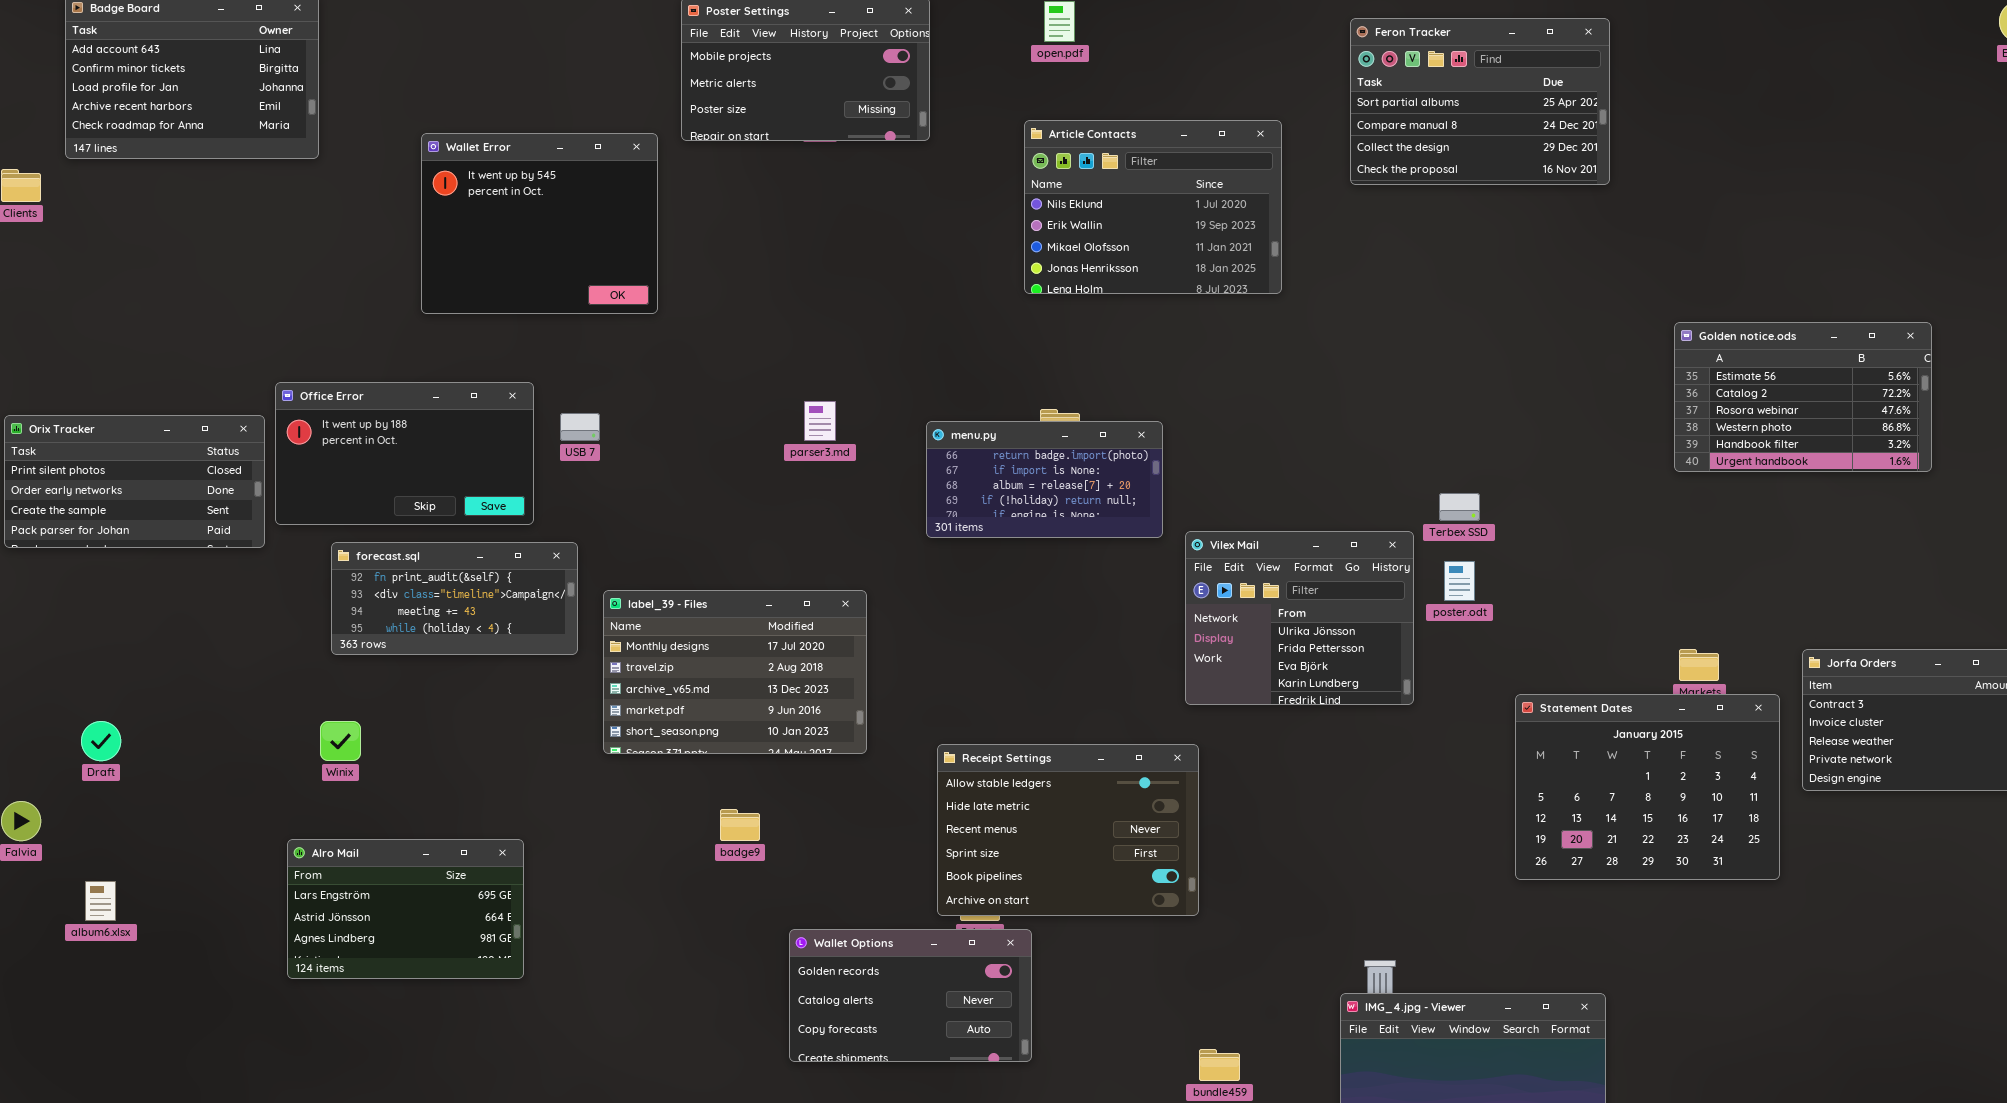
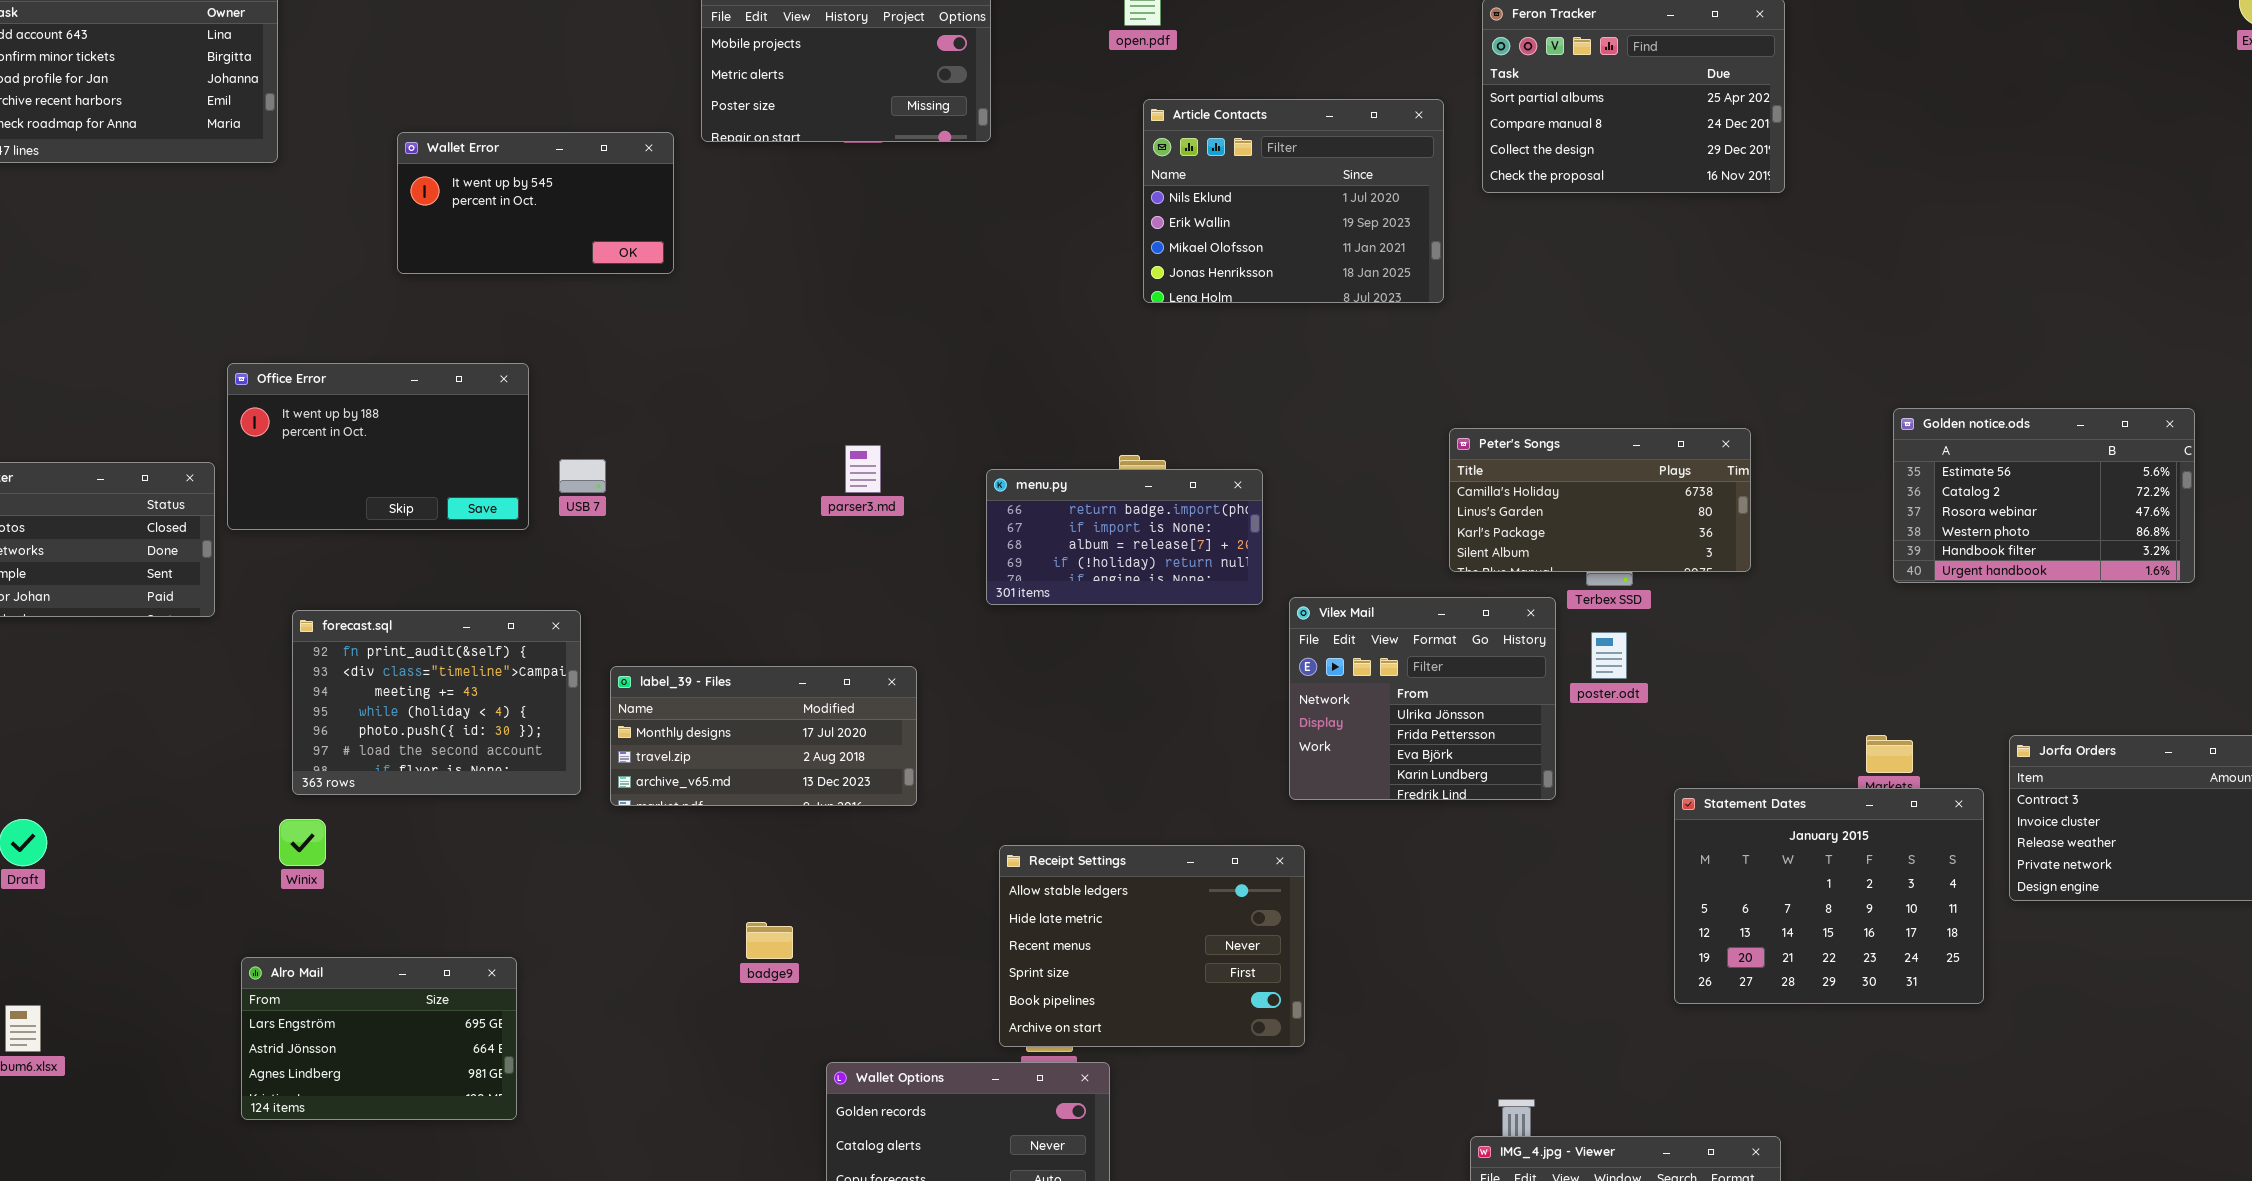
Article Contacts: [1024,120,1282,294] -> [1143,99,1444,303], moved
Wallet Error: [421,133,658,314] -> [397,132,674,274], resized
Golden notice.ods: [1674,322,1932,472] -> [1893,408,2195,583], moved
Office Error: [275,382,534,525] -> [227,363,529,530], moved
Peter's Songs: none -> [1449,428,1751,572], opened
forecast.sql: [331,542,578,655] -> [292,610,581,795], resized
label_39 - Files: [603,590,867,754] -> [610,666,917,806], resized

